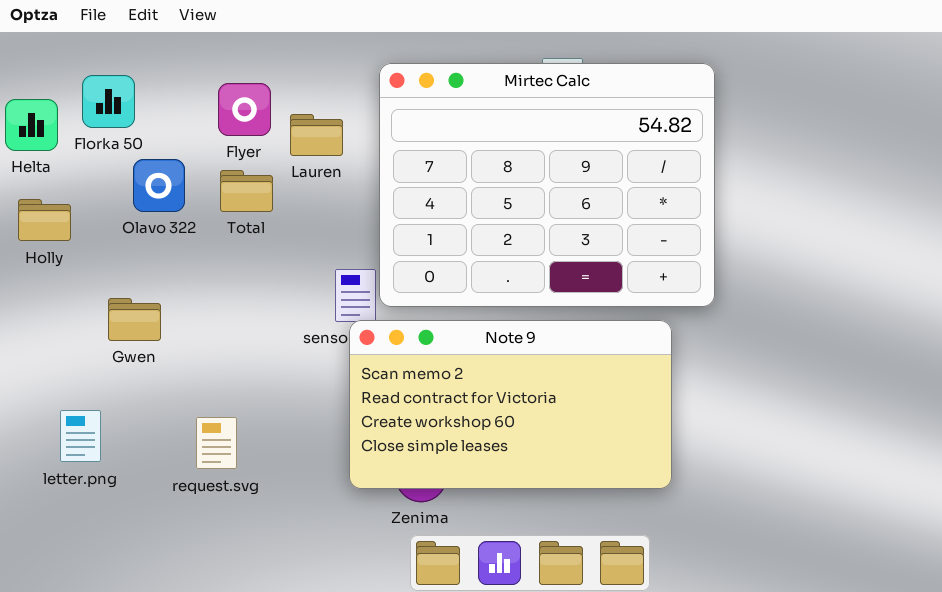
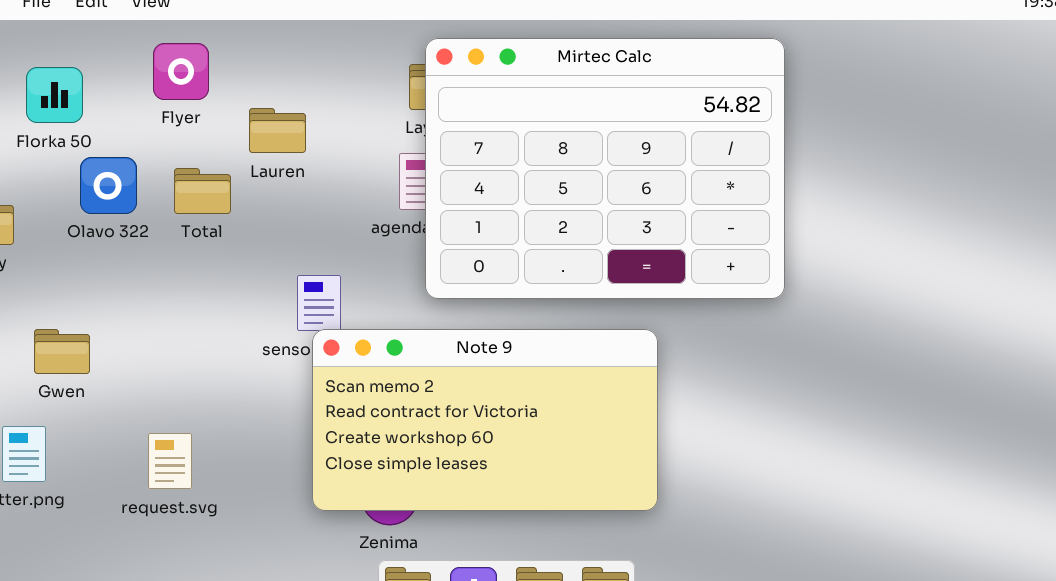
Mirtec Calc: [379,63,715,307] -> [425,38,785,299], moved
Flyer: [218,83,271,136] -> [153,43,209,100], moved
Gwen: [108,298,161,341] -> [34,329,90,374], moved

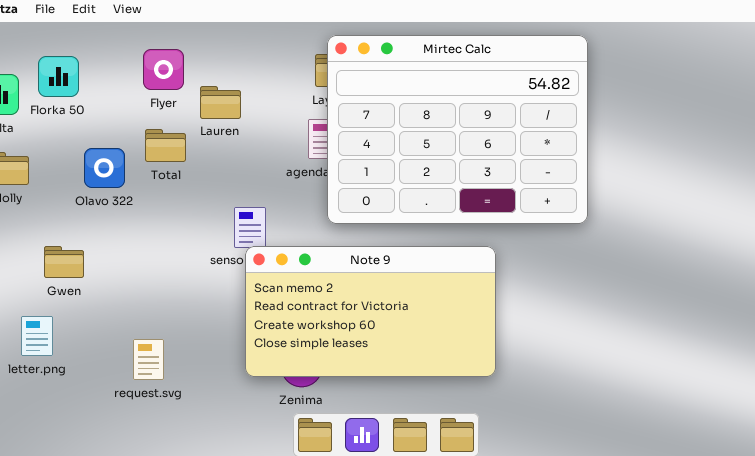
Flyer: [153,43,209,100] -> [143,49,184,90], moved
Olavo 322: [80,157,137,214] -> [84,148,125,188], moved
request.svg: [148,433,192,489] -> [133,339,164,380], moved

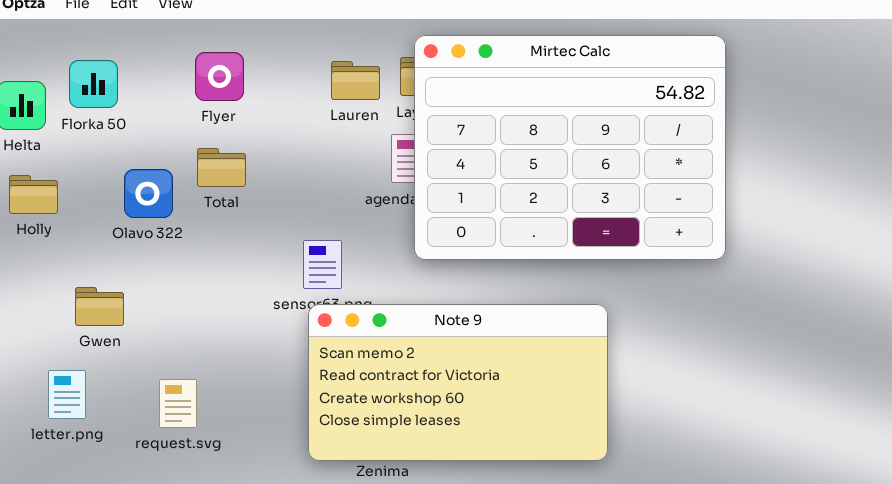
Lauren: [200,86,241,119] -> [331,61,380,100], moved
Note 9: [245,246,496,377] -> [308,304,608,461], moved
request.svg: [133,339,164,380] -> [159,379,197,428], moved

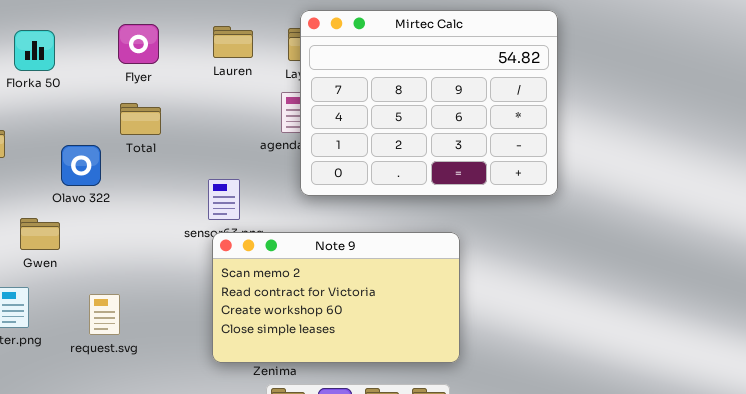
Lauren: [331,61,380,100] -> [213,26,253,58], moved
Olavo 322: [124,169,173,218] -> [61,145,101,186], moved

